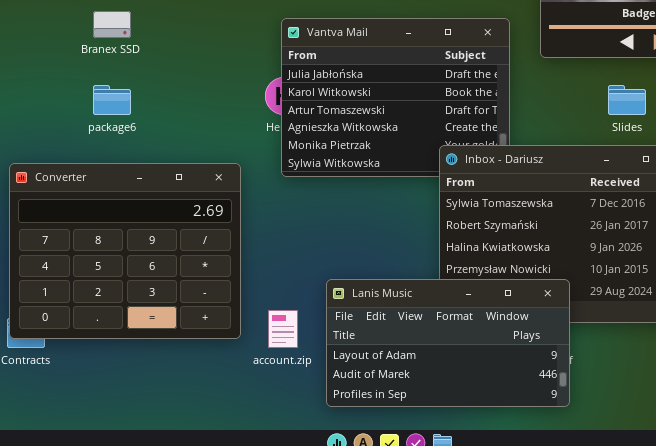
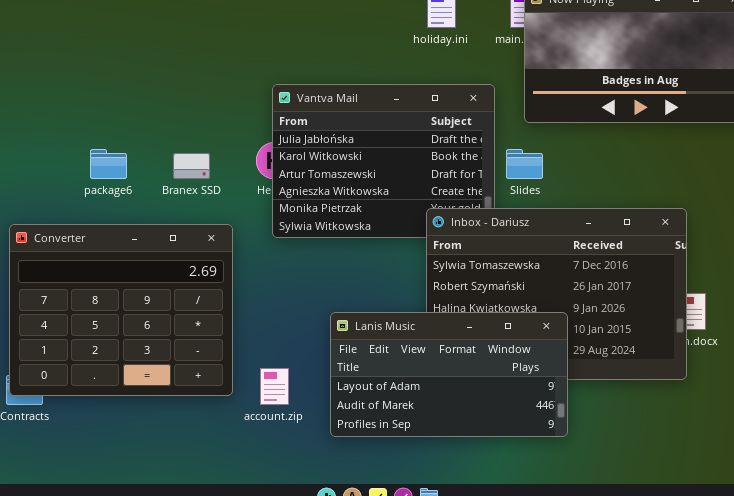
Branex SSD: [93,11,131,38] -> [173,153,210,179], moved
Slides: [608,85,646,115] -> [506,149,543,179], moved
Lanis Music: [326,279,570,407] -> [330,312,568,437], moved

